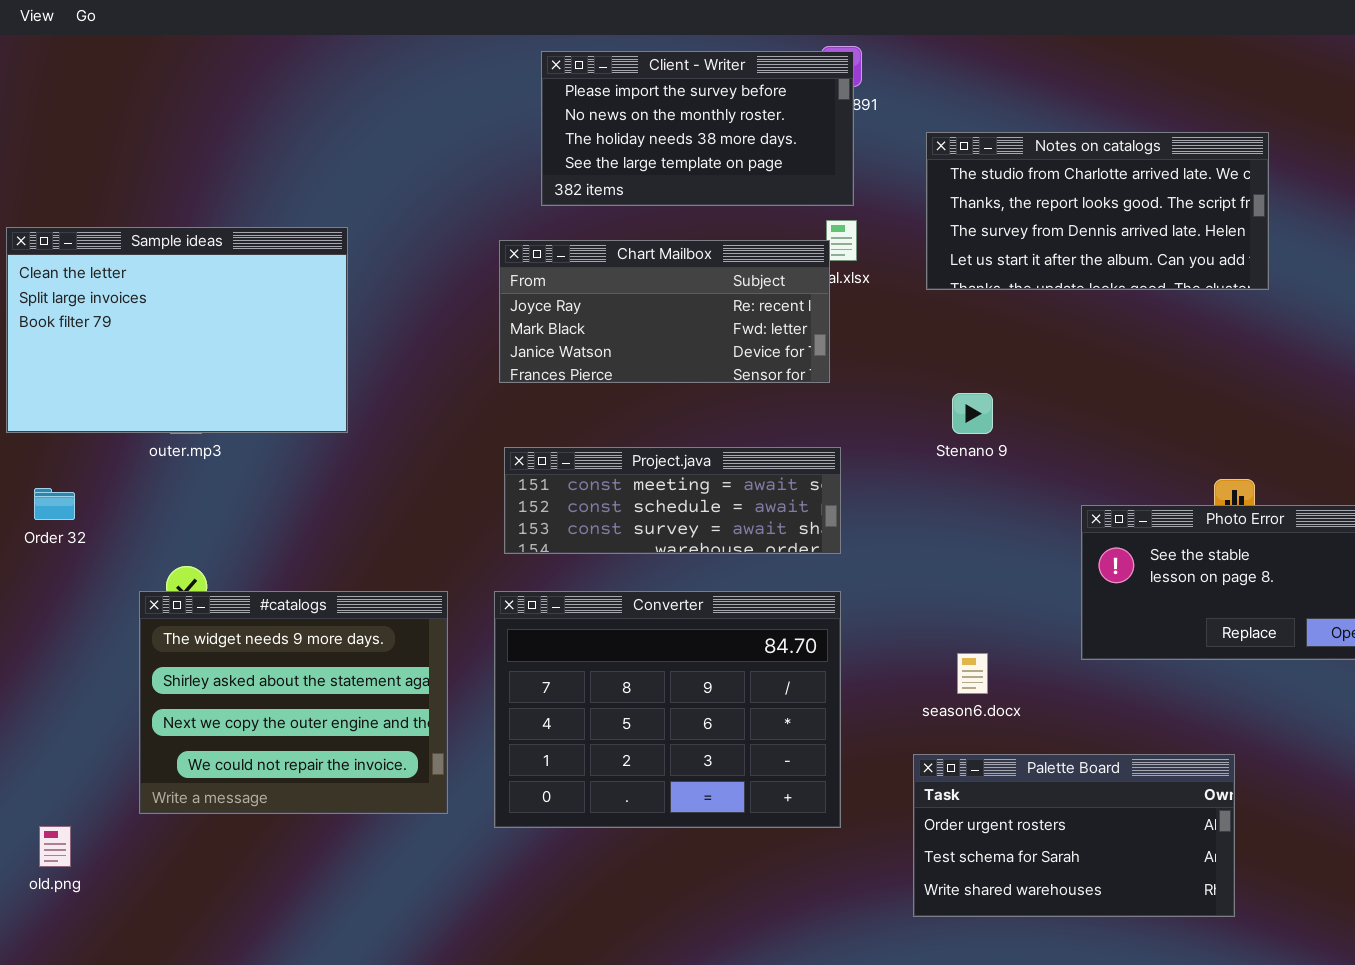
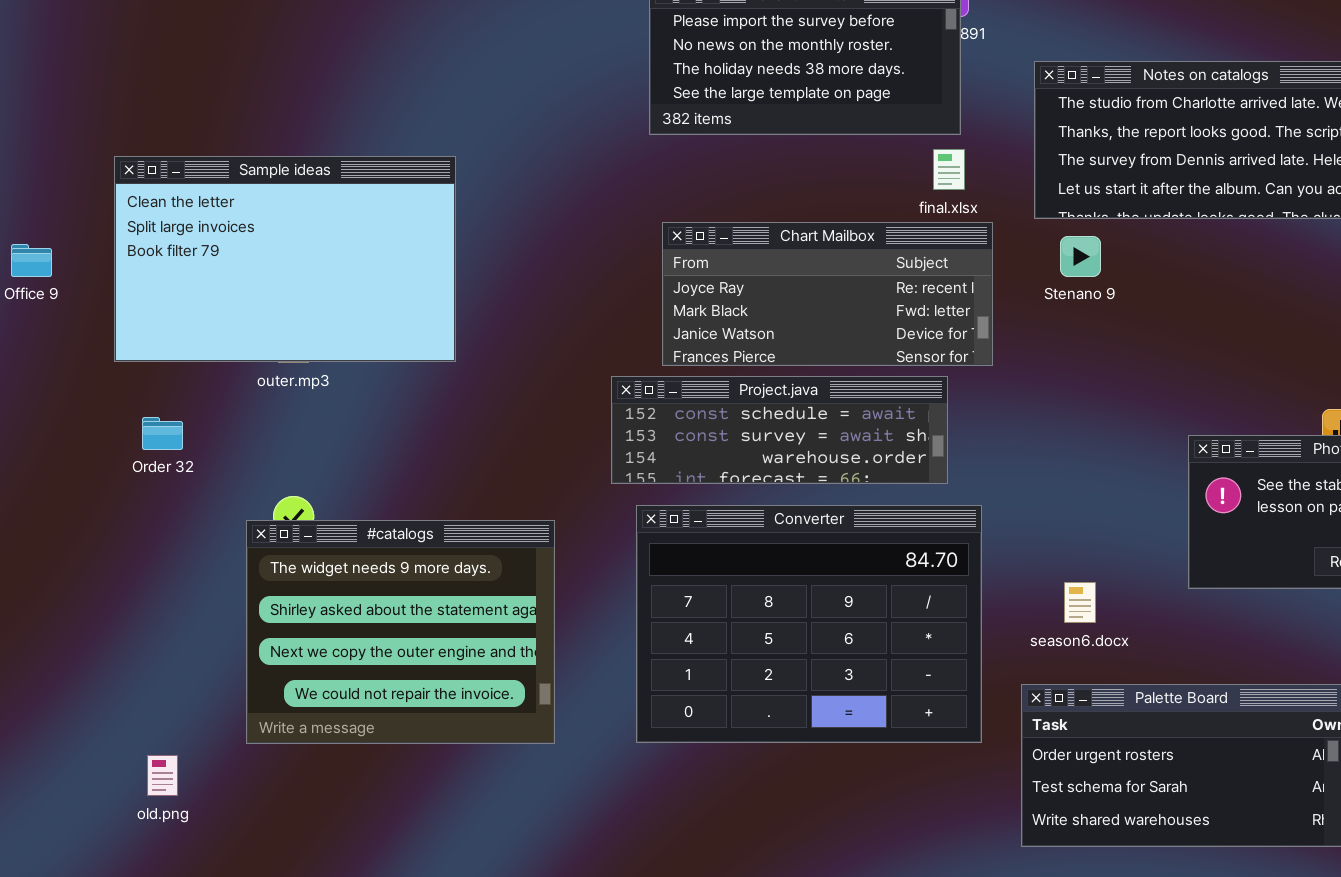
Chart Mailbox: [499,240,830,383] -> [662,222,993,366], moved
Stenano 9: [952,393,993,434] -> [1060,236,1101,277], moved
Project.java: [504,447,841,554] -> [611,376,948,484], scrolled down 1 row
Converter: [494,591,841,828] -> [636,505,982,743], moved

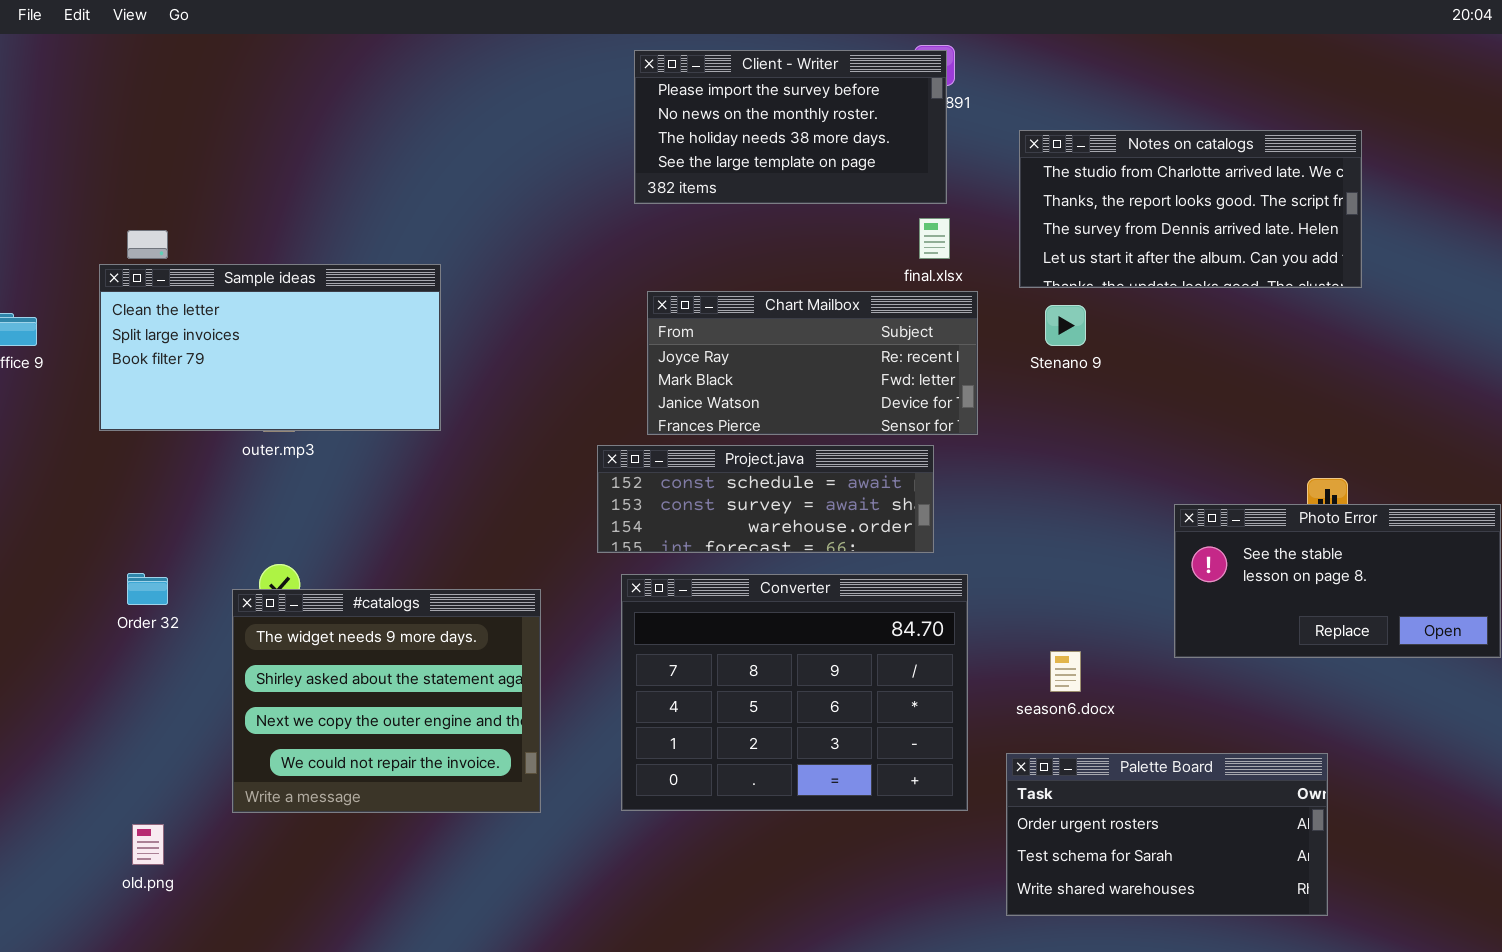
Sample ideas: [114,156,456,362] -> [99,264,441,431], resized
Order 32: [142,417,183,450] -> [127,573,168,605], moved

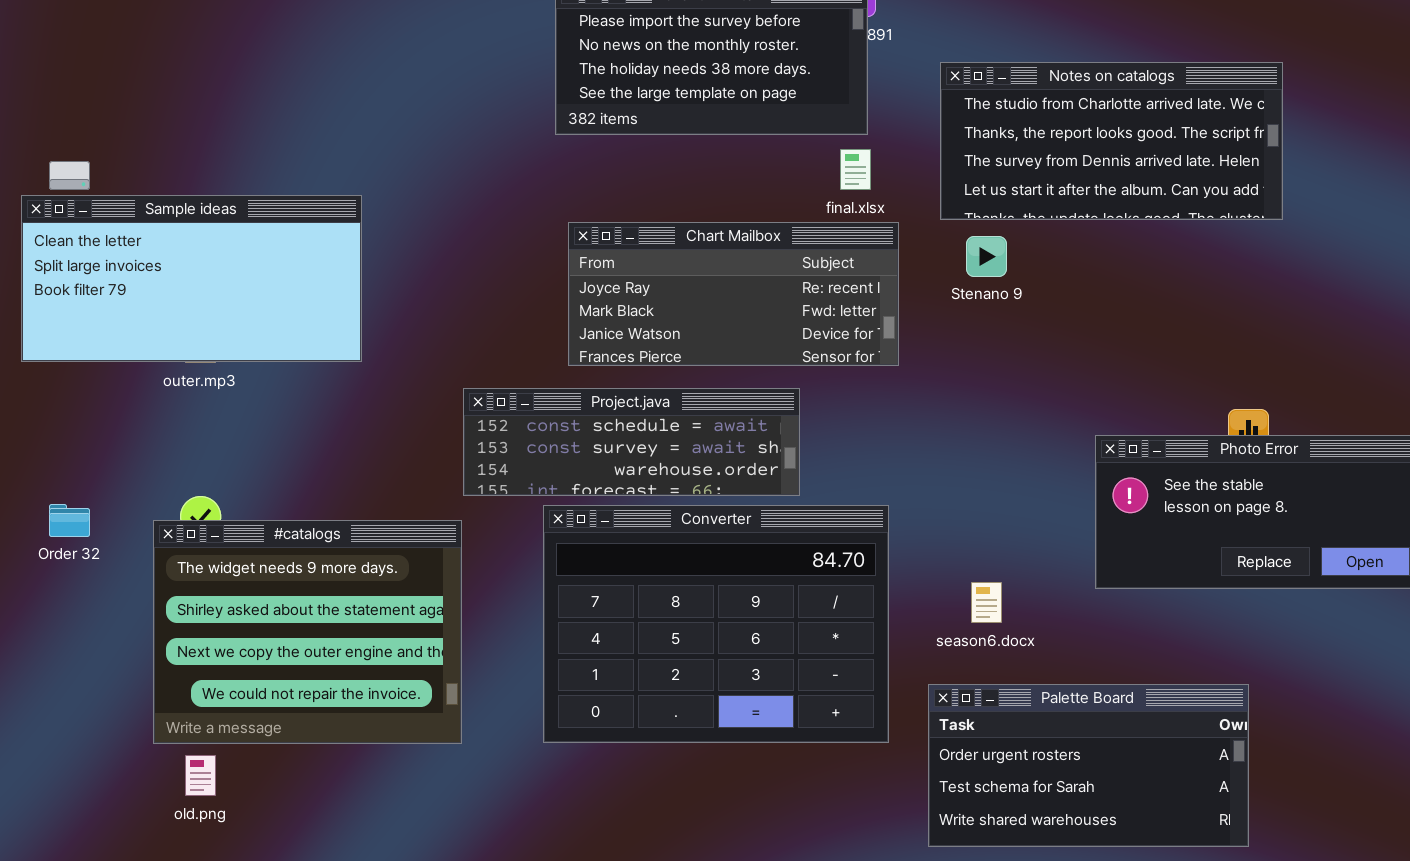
Project.java: [597,445,934,553] -> [463,388,800,496], moved
old.png: [132,824,164,865] -> [185,755,216,796], moved

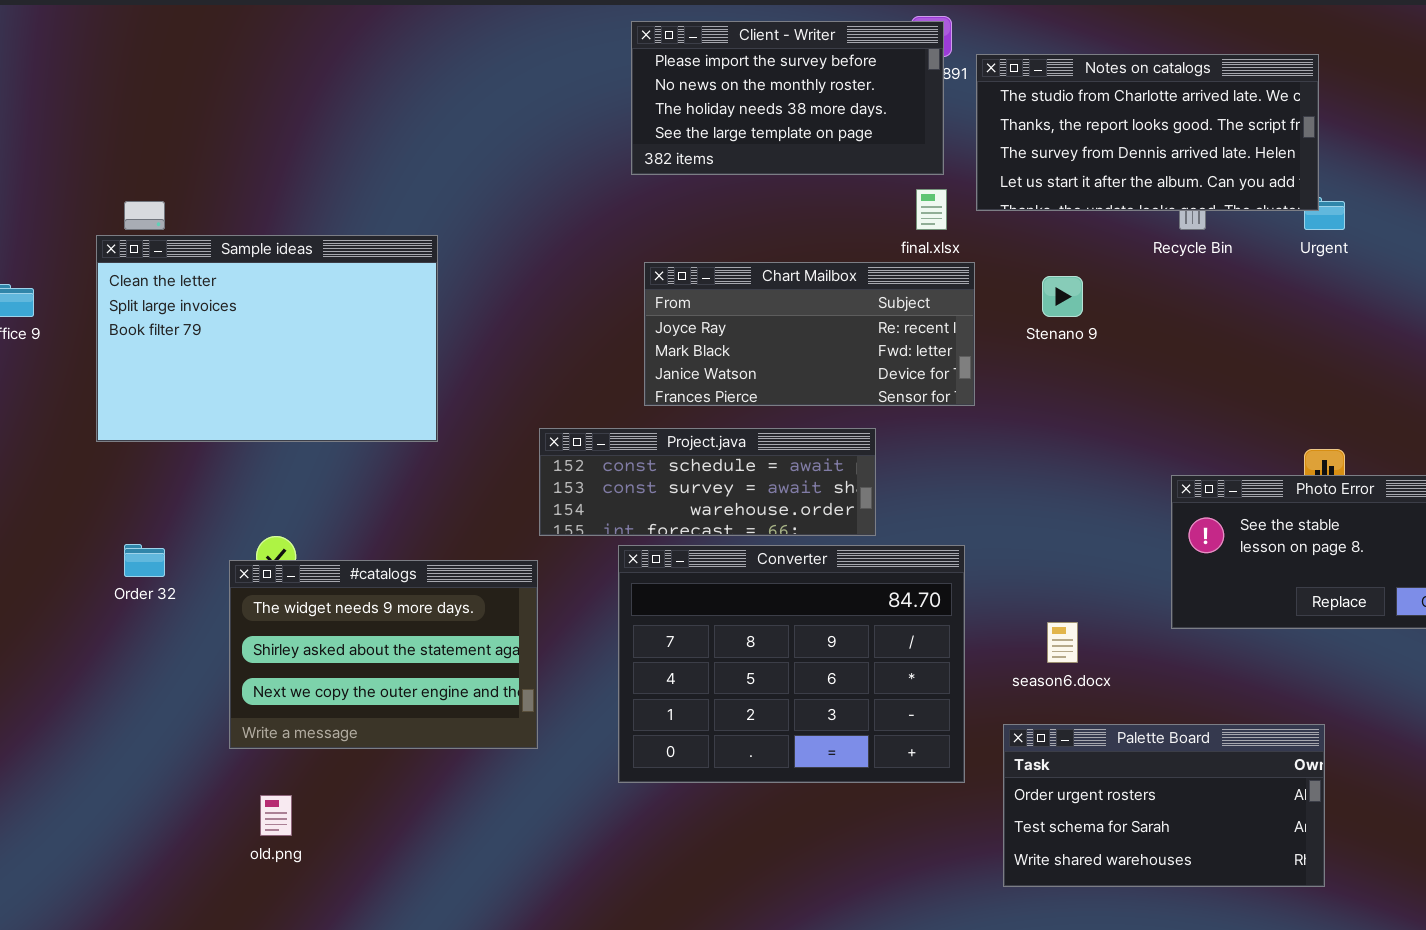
Notes on catalogs: [940,62,1283,220] -> [976,54,1319,211], moved
Sample ideas: [21,195,362,362] -> [96,235,438,442], resized
#catalogs: [153,520,462,744] -> [229,560,538,749], resized

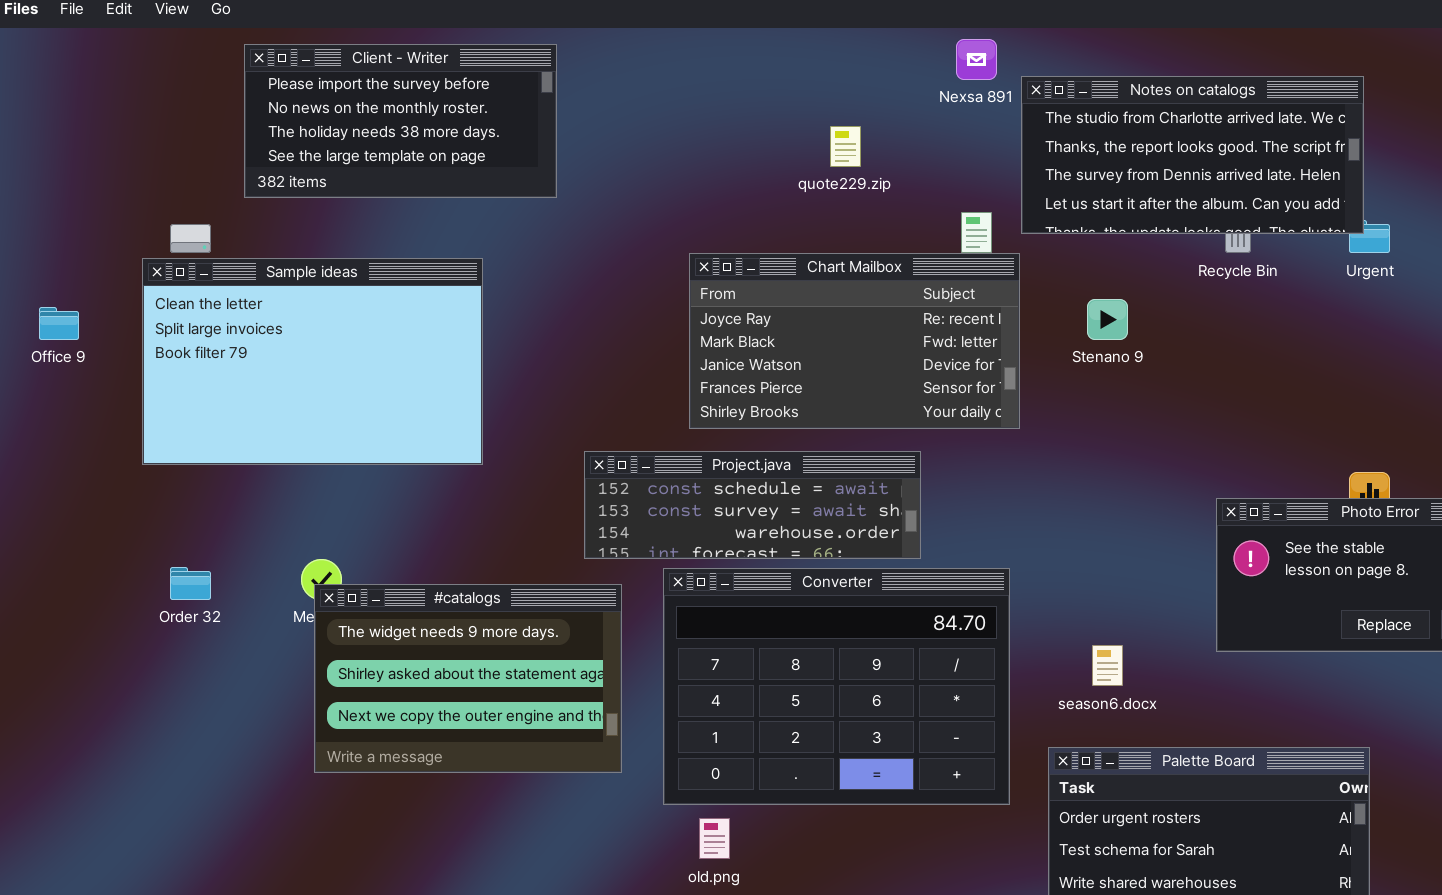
Client - Writer: [631,21,944,175] -> [244,44,557,198], moved
Chart Mailbox: [644,262,975,406] -> [689,253,1020,429], resized
#catalogs: [229,560,538,749] -> [314,584,622,773], moved
old.png: [260,795,292,836] -> [699,818,730,859], moved

